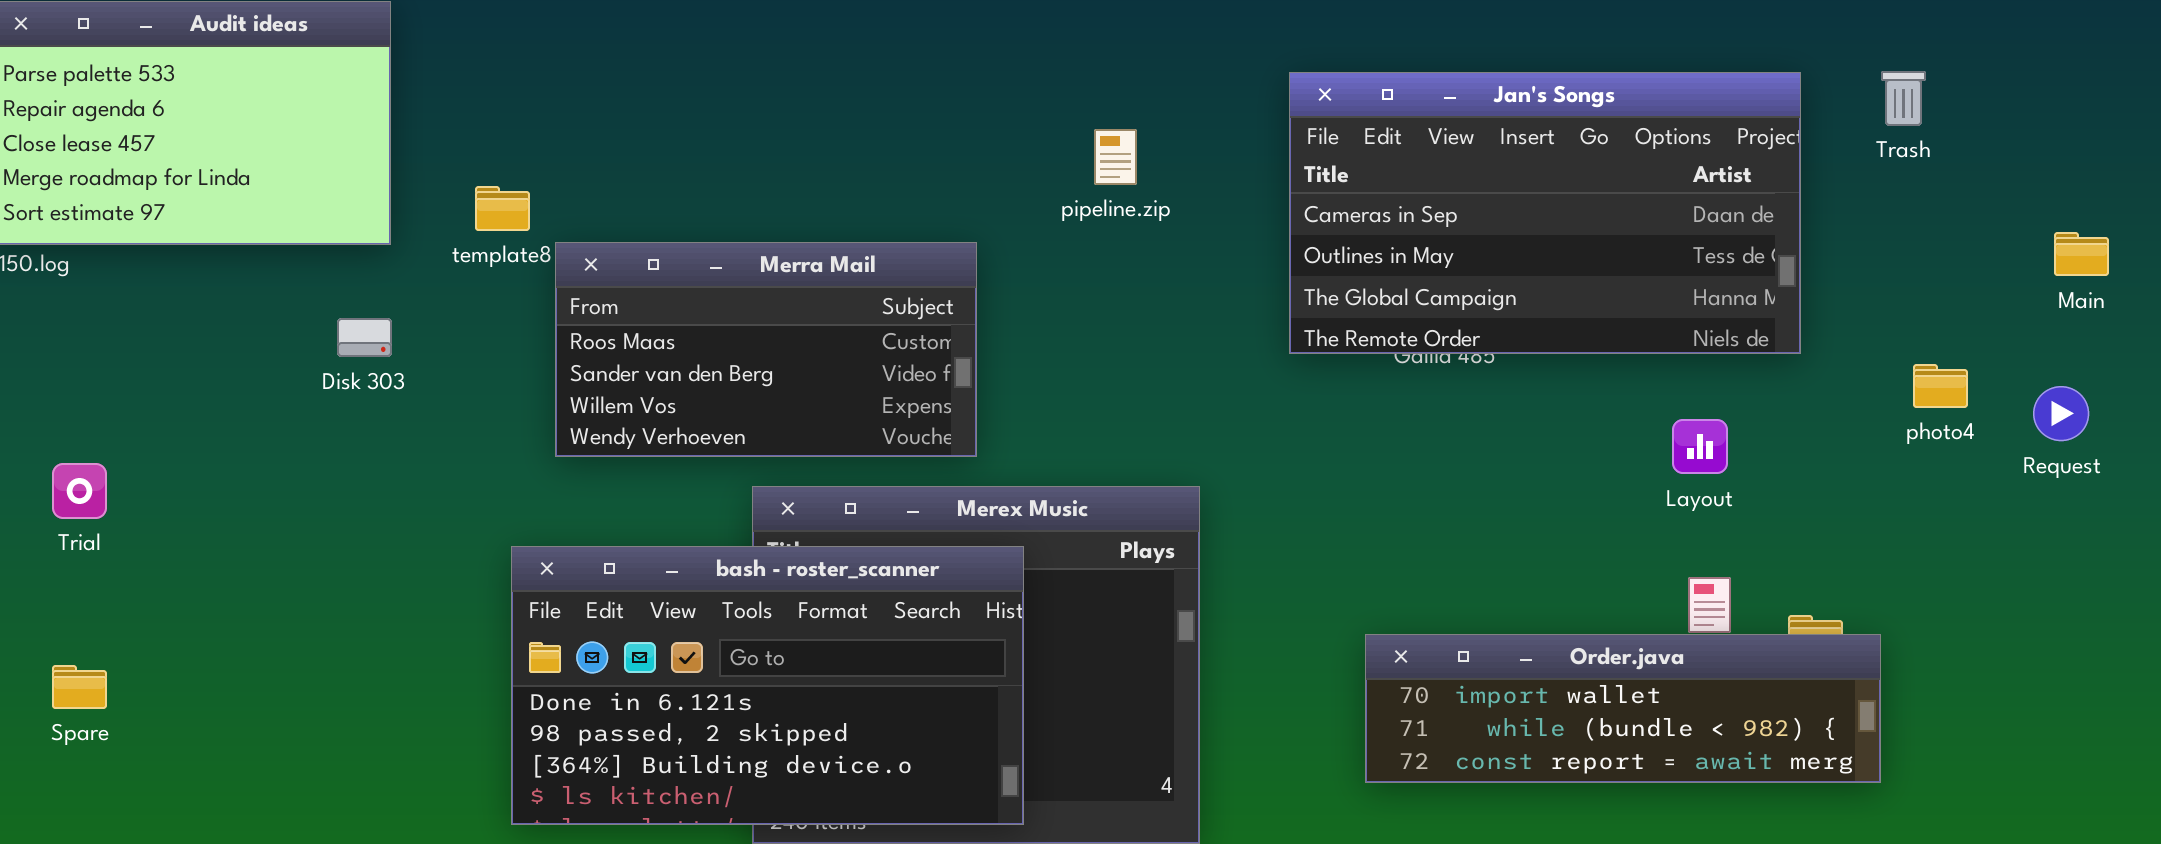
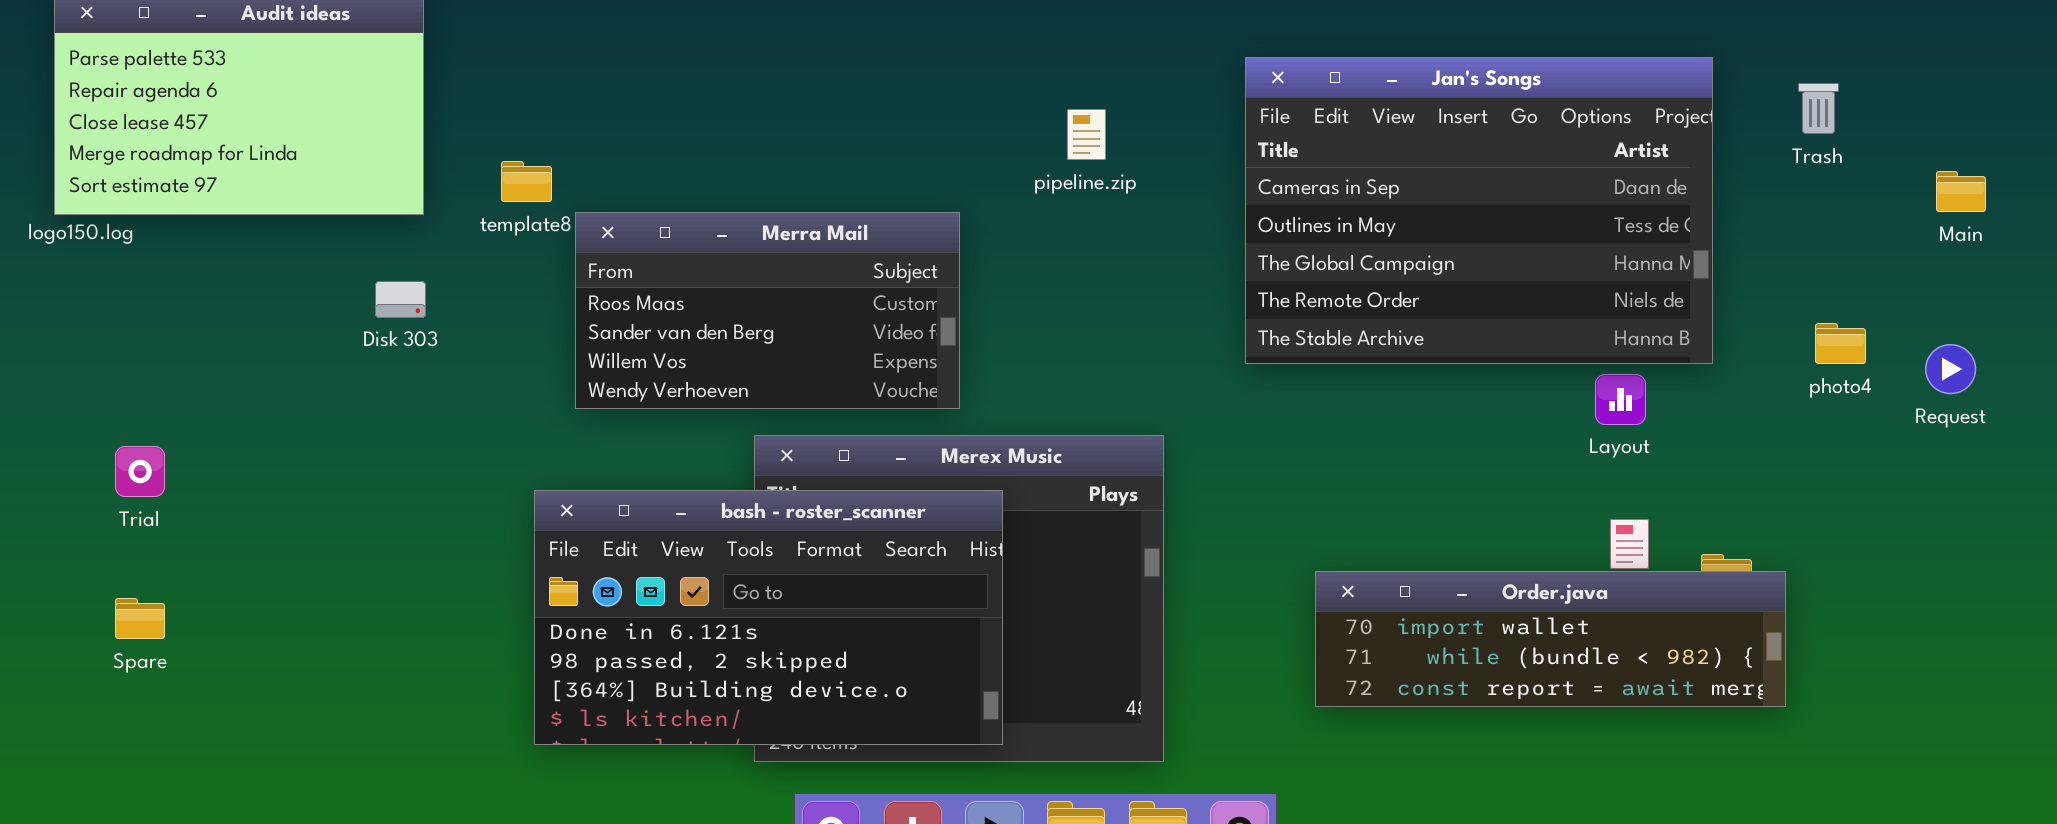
Trash: [1881,71,1926,126] -> [1798,83,1839,134], moved
Jan's Songs: [1289,72,1801,354] -> [1245,57,1713,364], resized
Main: [2054,232,2109,276] -> [1936,171,1986,212], moved
Trial: [52,463,107,519] -> [115,446,165,497], moved

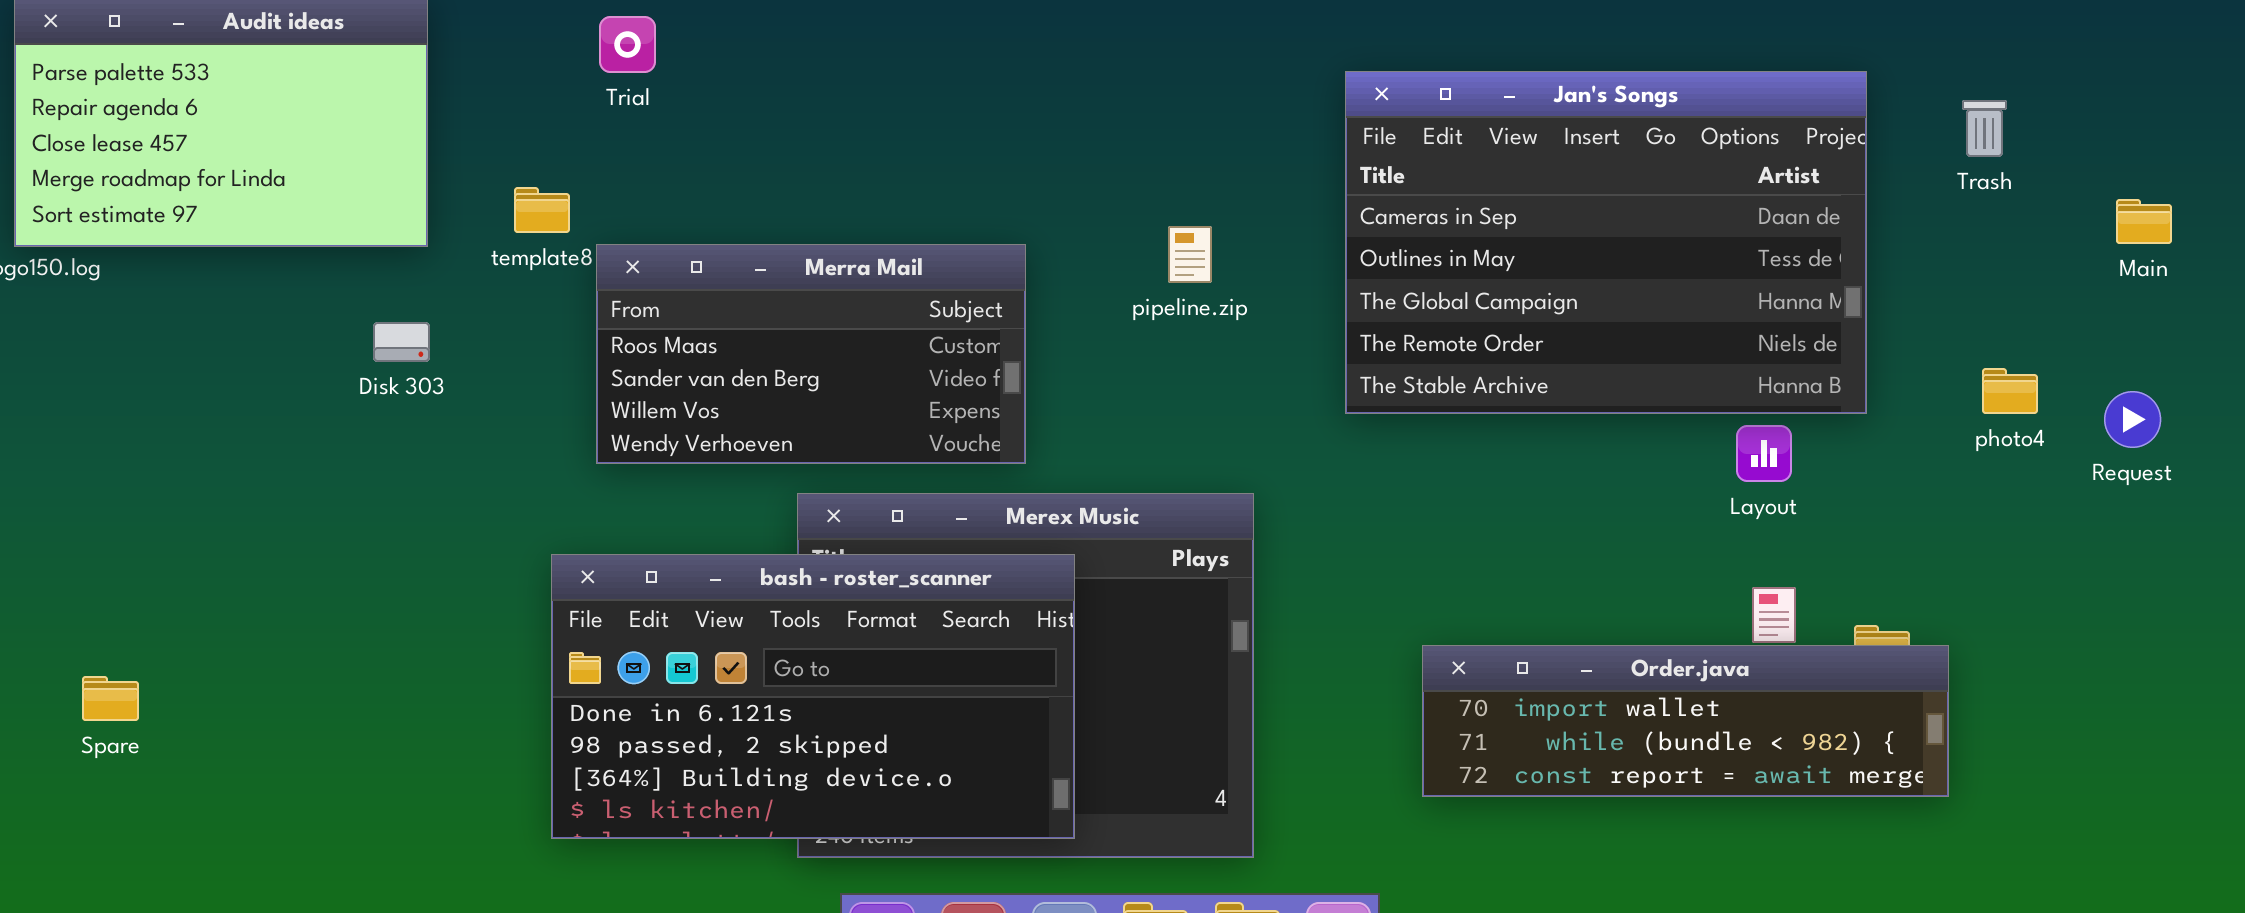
pipeline.zip: [1067,109,1106,160] -> [1168,226,1212,283], moved
Trial: [115,446,165,497] -> [599,16,656,73], moved

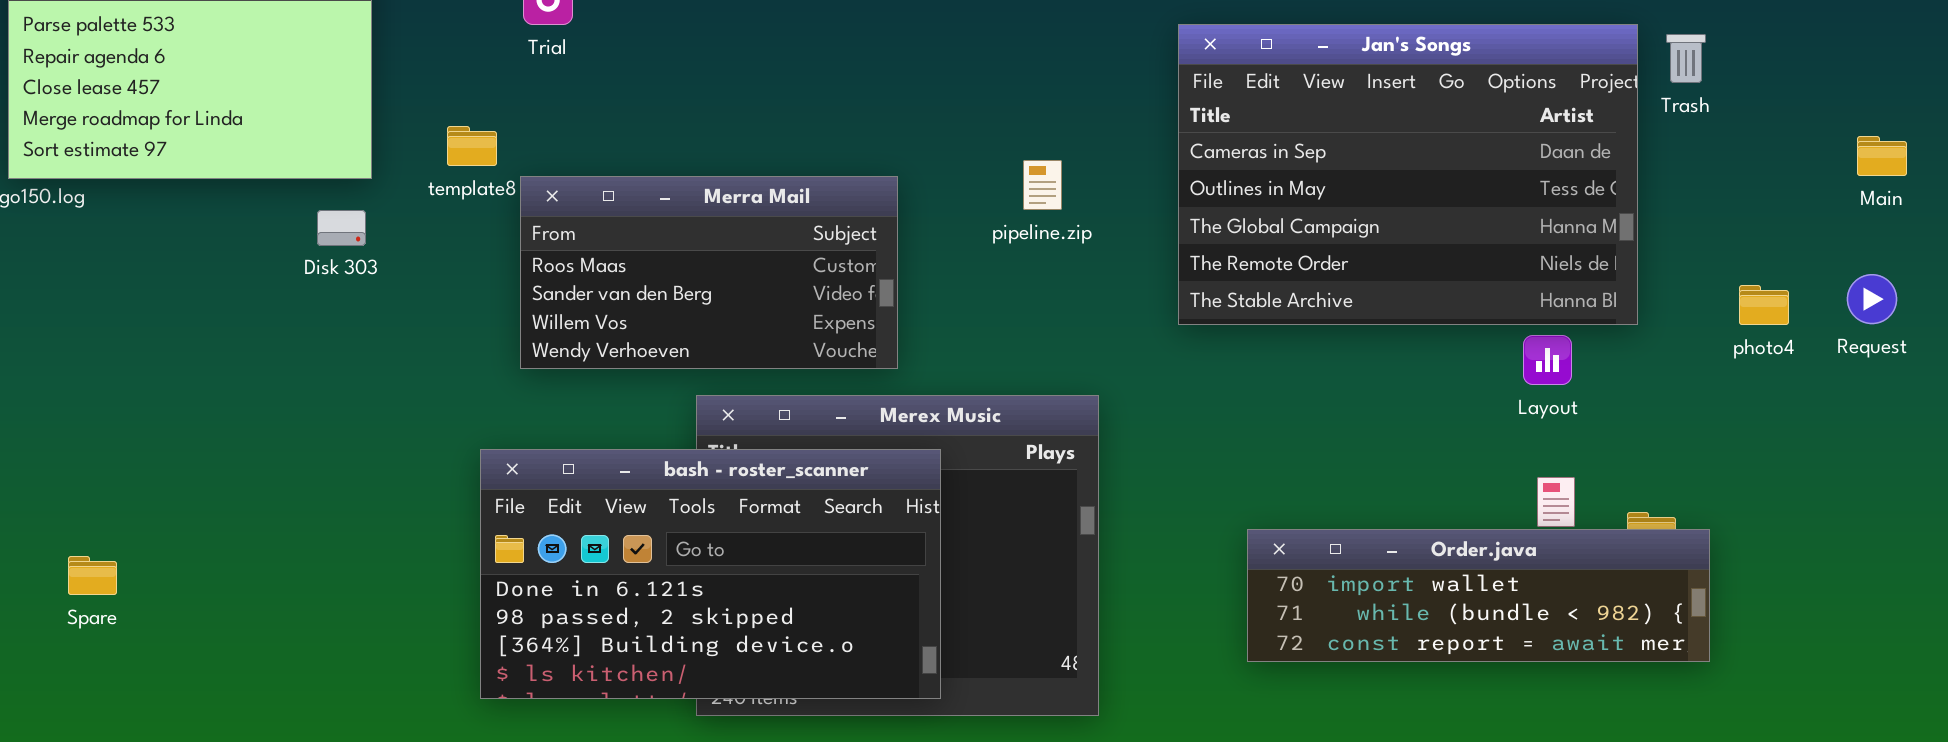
Trash: [1962,100,2007,157] -> [1666,34,1706,83], moved
Disk 303: [373,322,430,362] -> [317,210,366,246], moved
Request: [2104,391,2161,448] -> [1847,274,1897,324], moved

